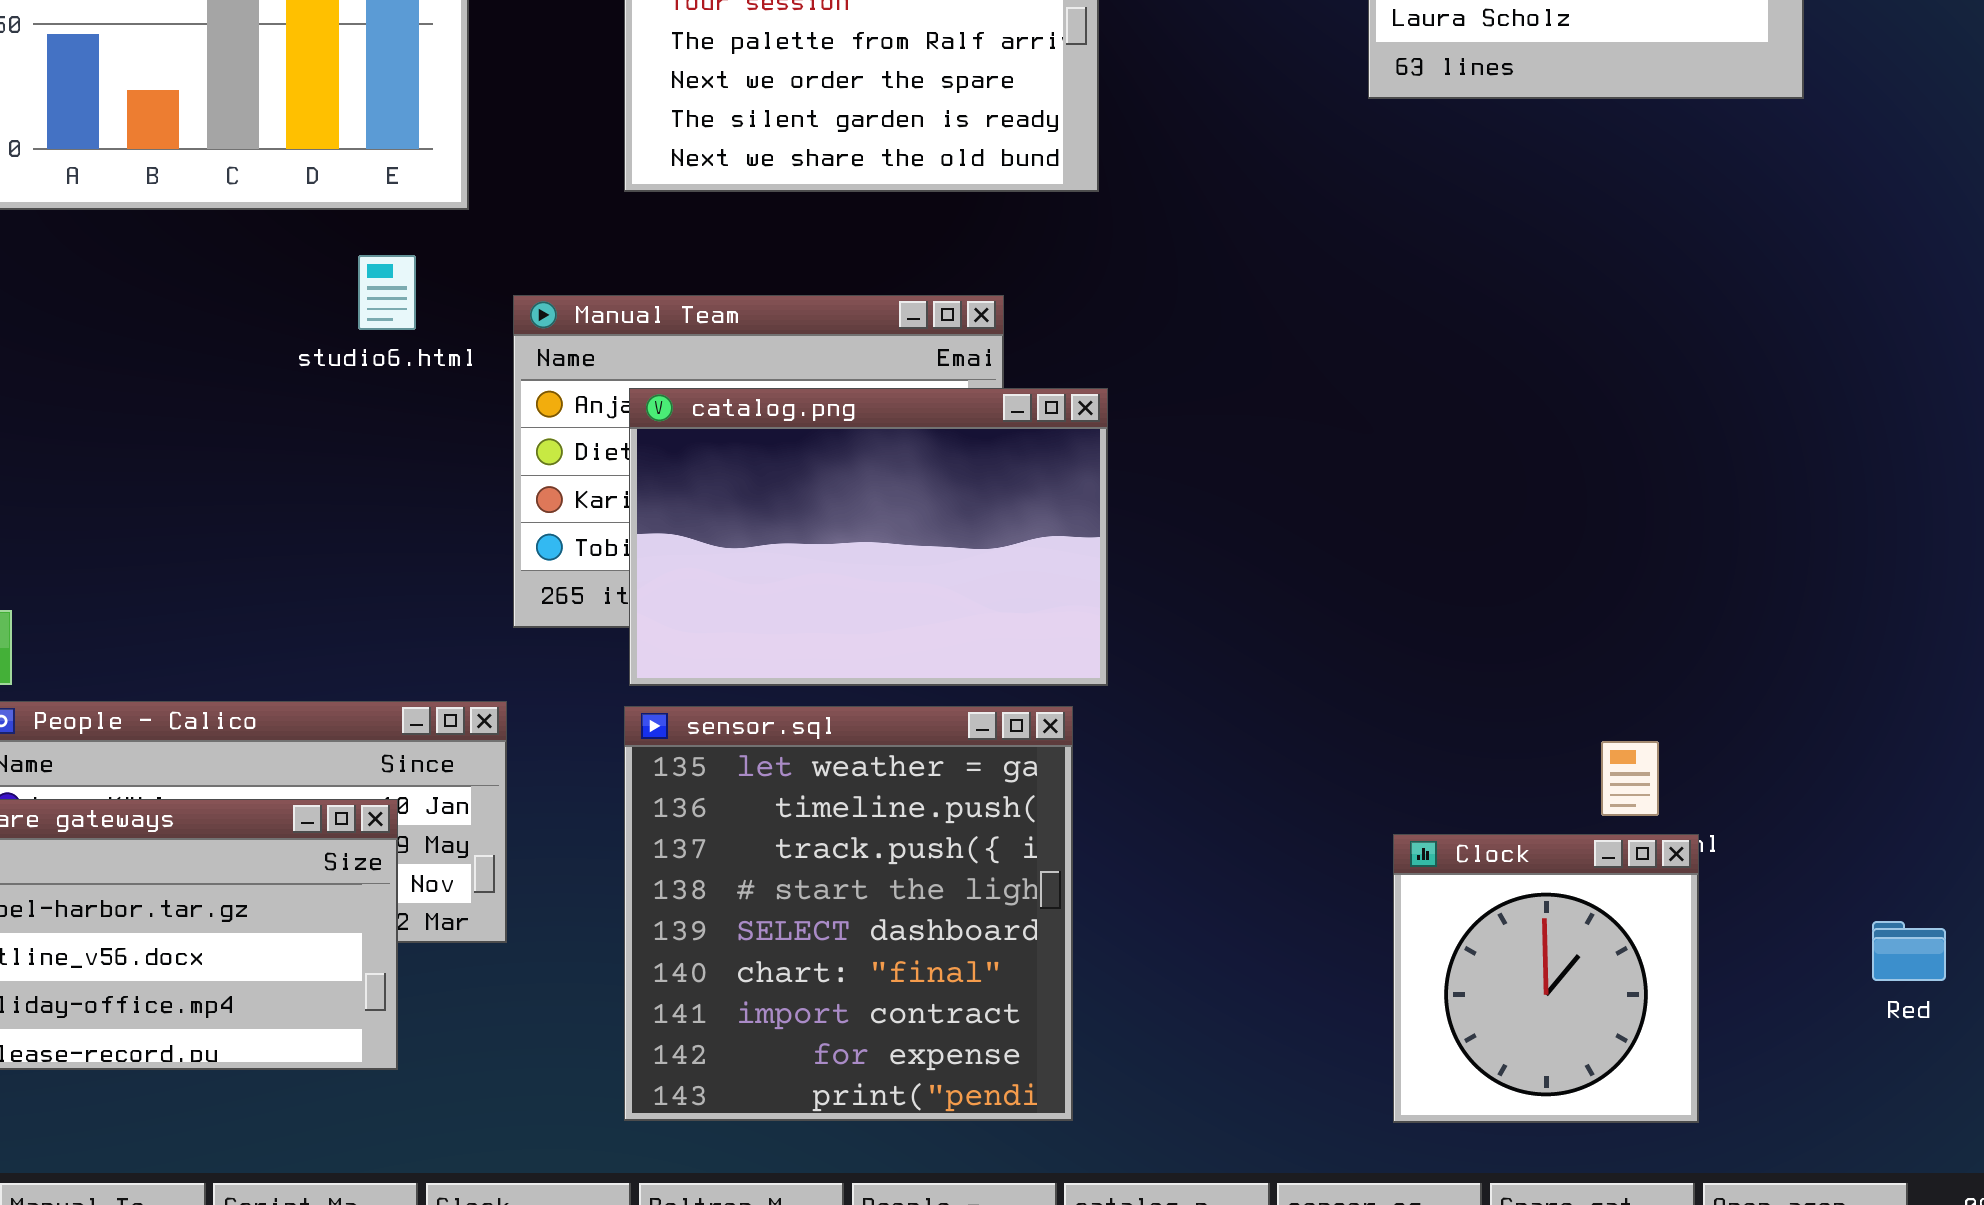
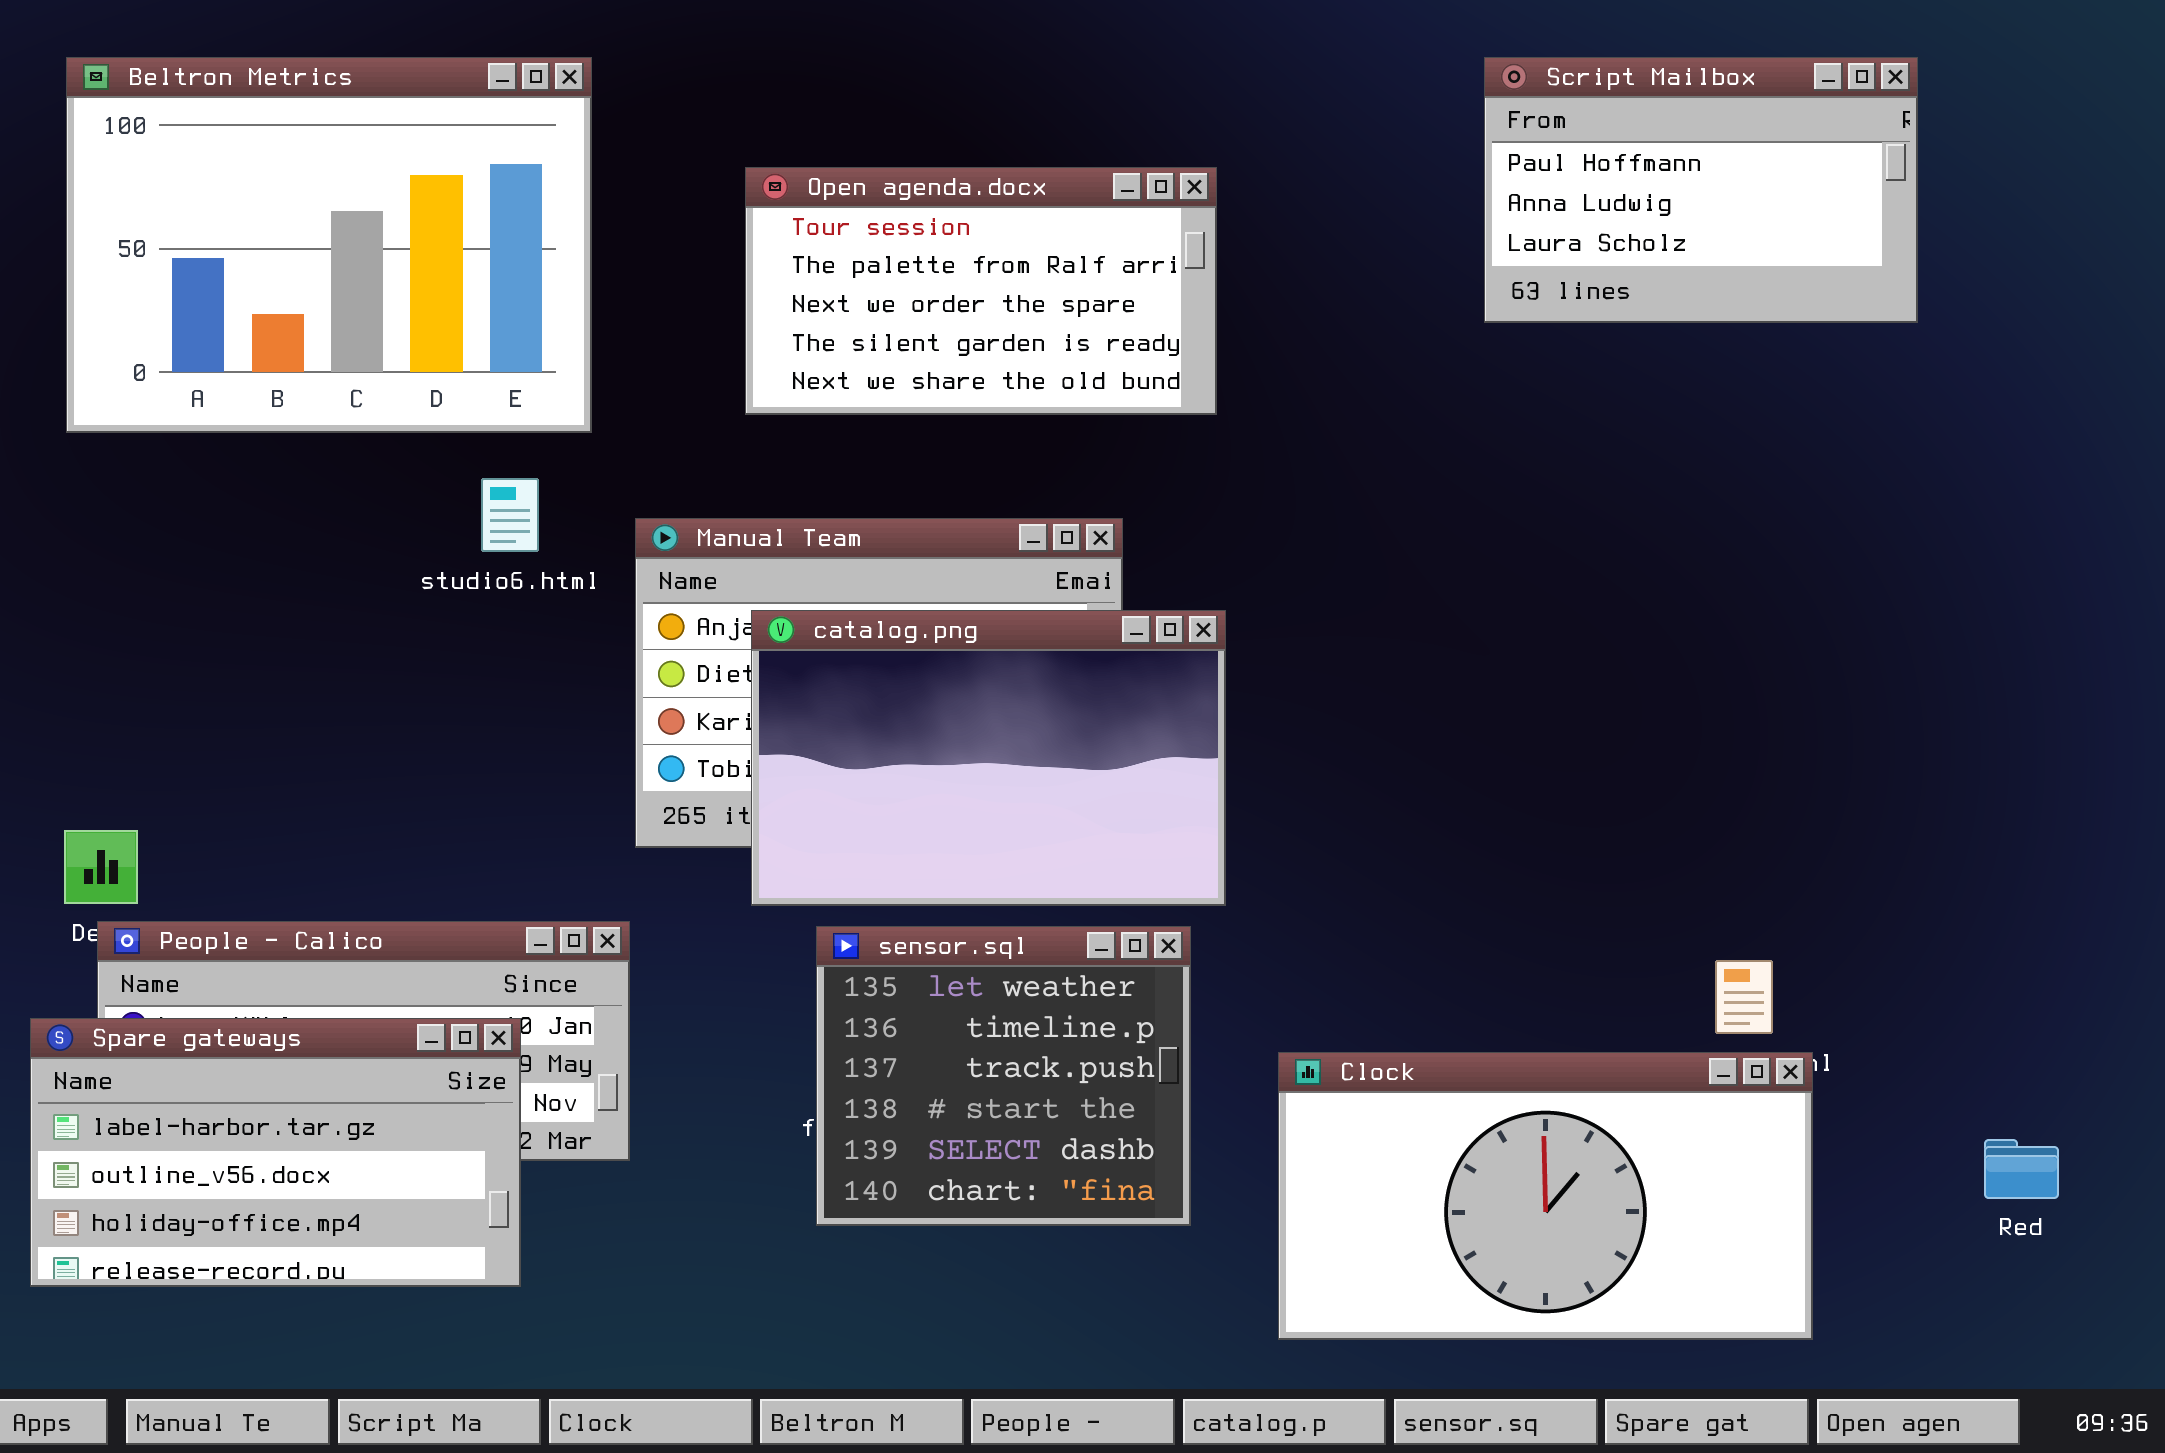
sensor.sql: [624,706,1073,1121] -> [816,926,1191,1226], resized
Clock: [1393,834,1699,1123] -> [1278,1052,1813,1340], resized

